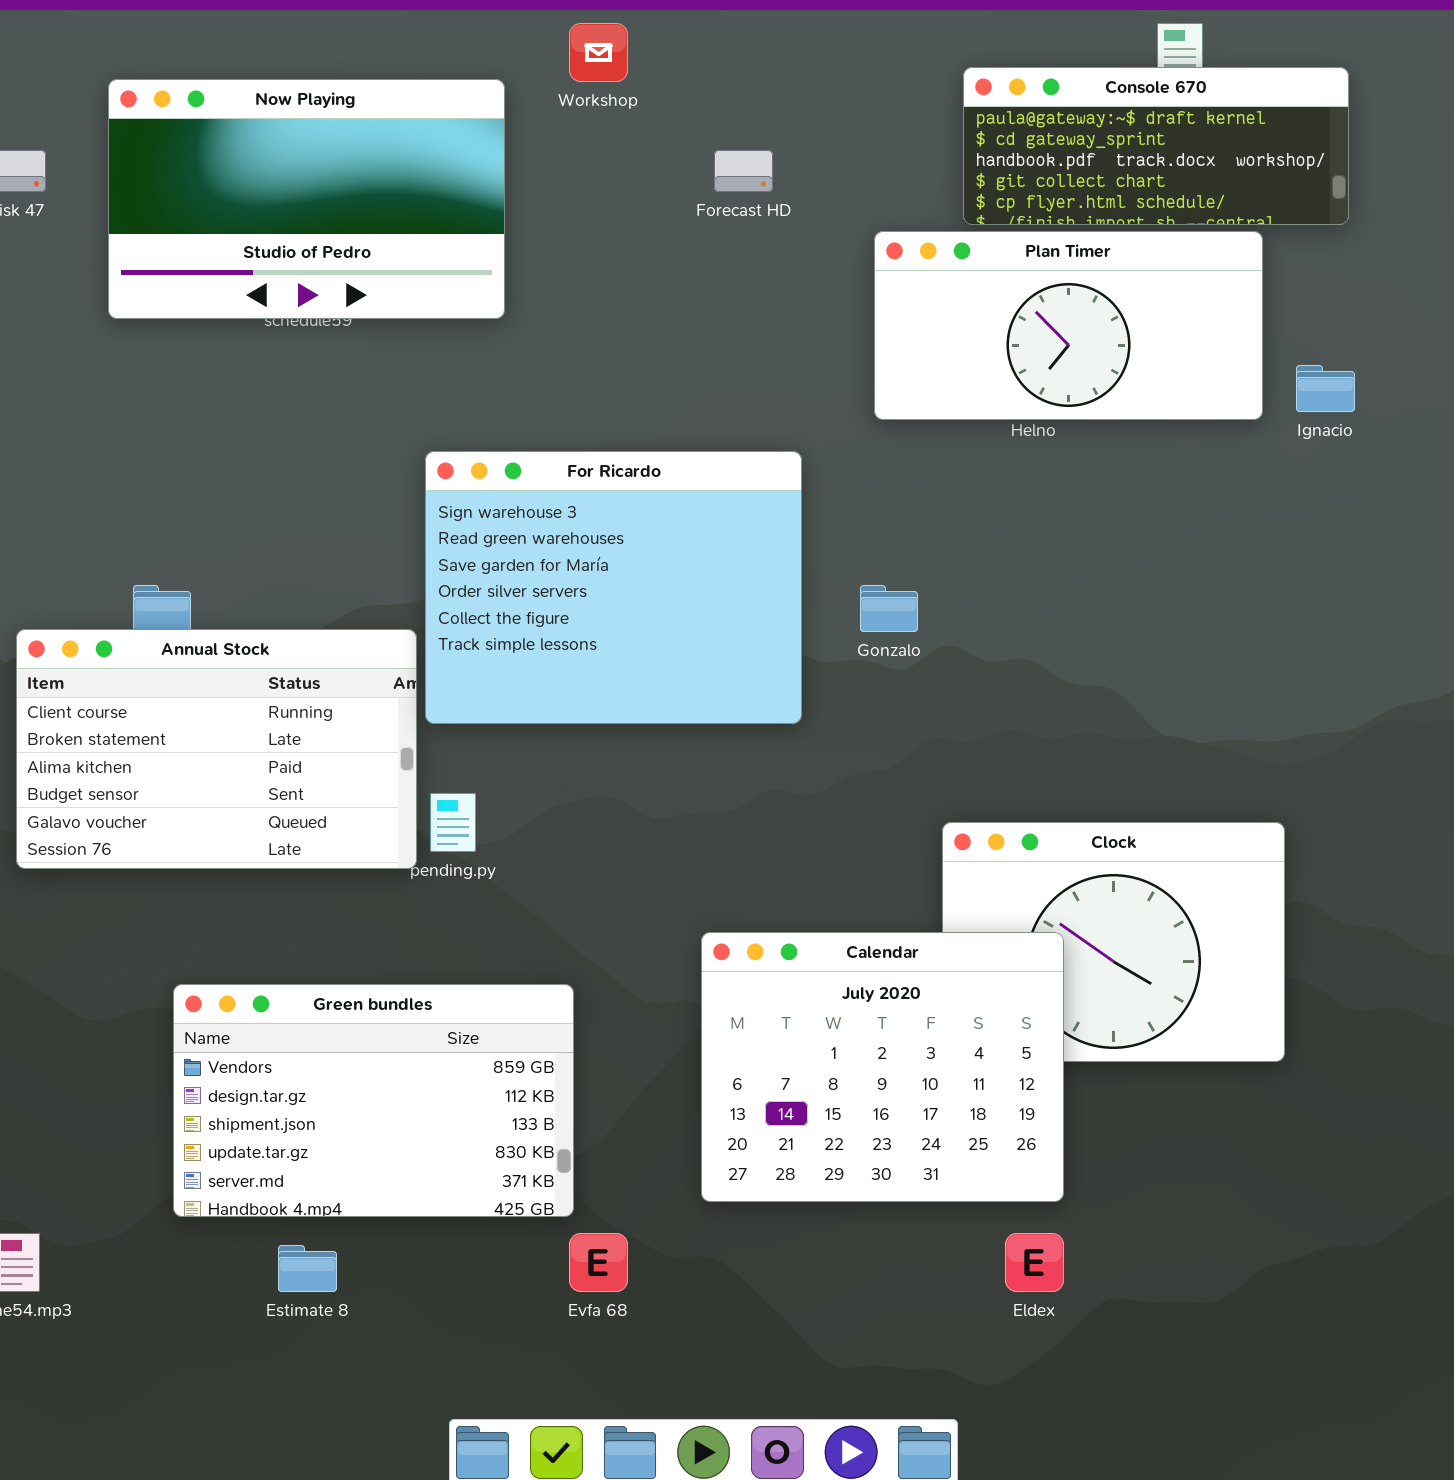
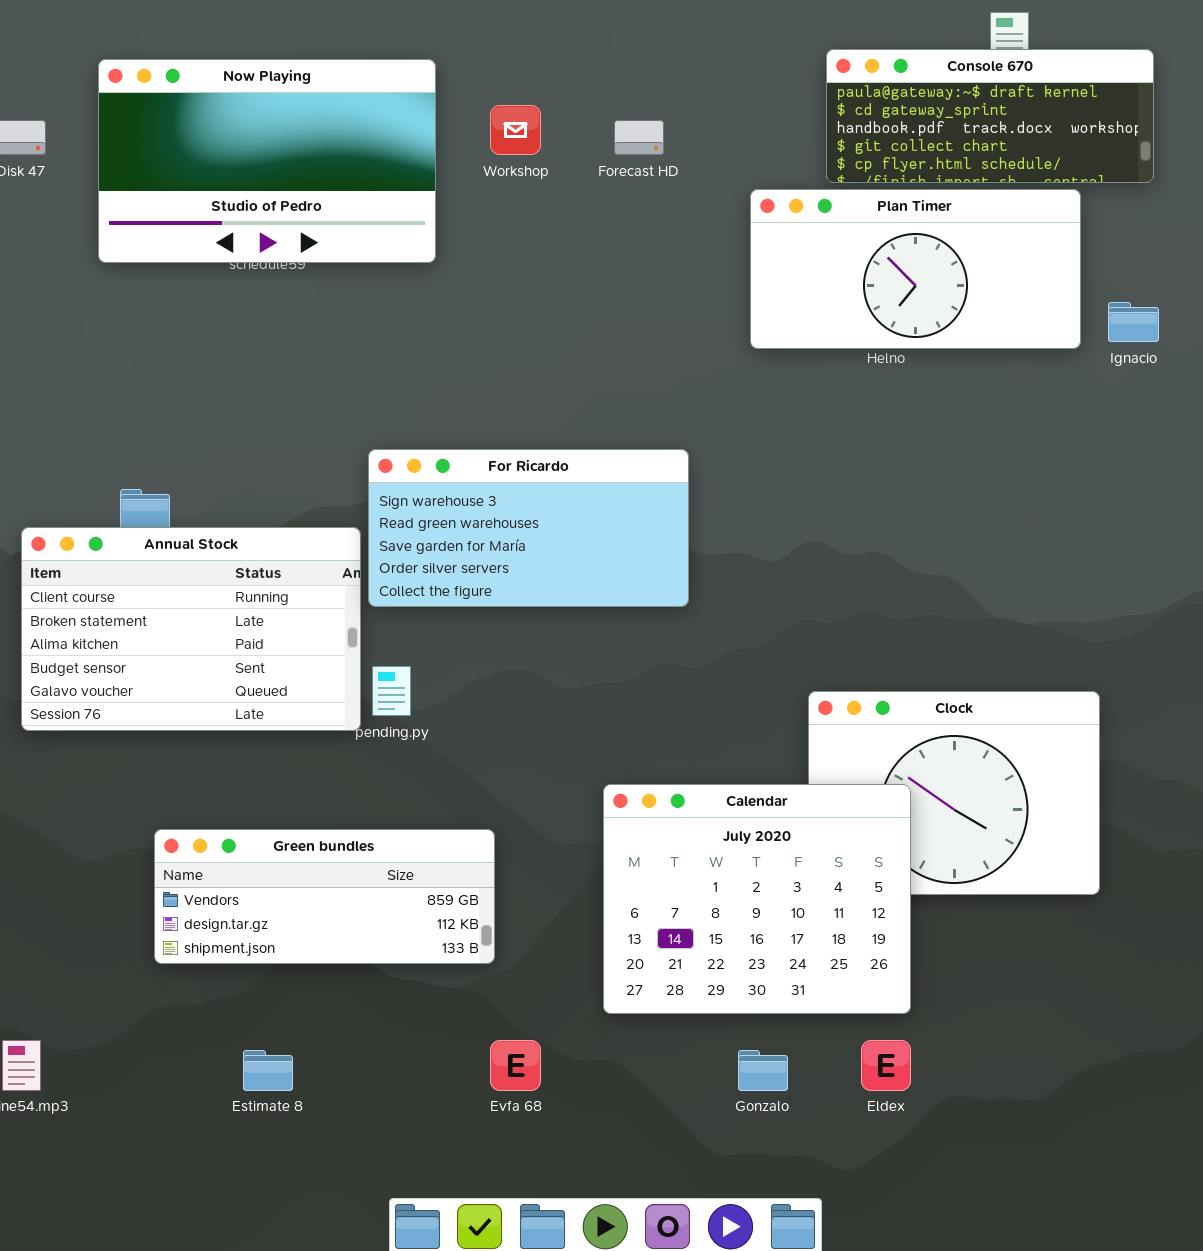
Workshop: [569,23,628,82] -> [490,105,541,155], moved
For Ricardo: [425,451,802,724] -> [368,449,689,607], resized
Gonzalo: [860,585,918,632] -> [738,1050,788,1091], moved
Green bundles: [173,984,574,1217] -> [154,829,495,964], resized

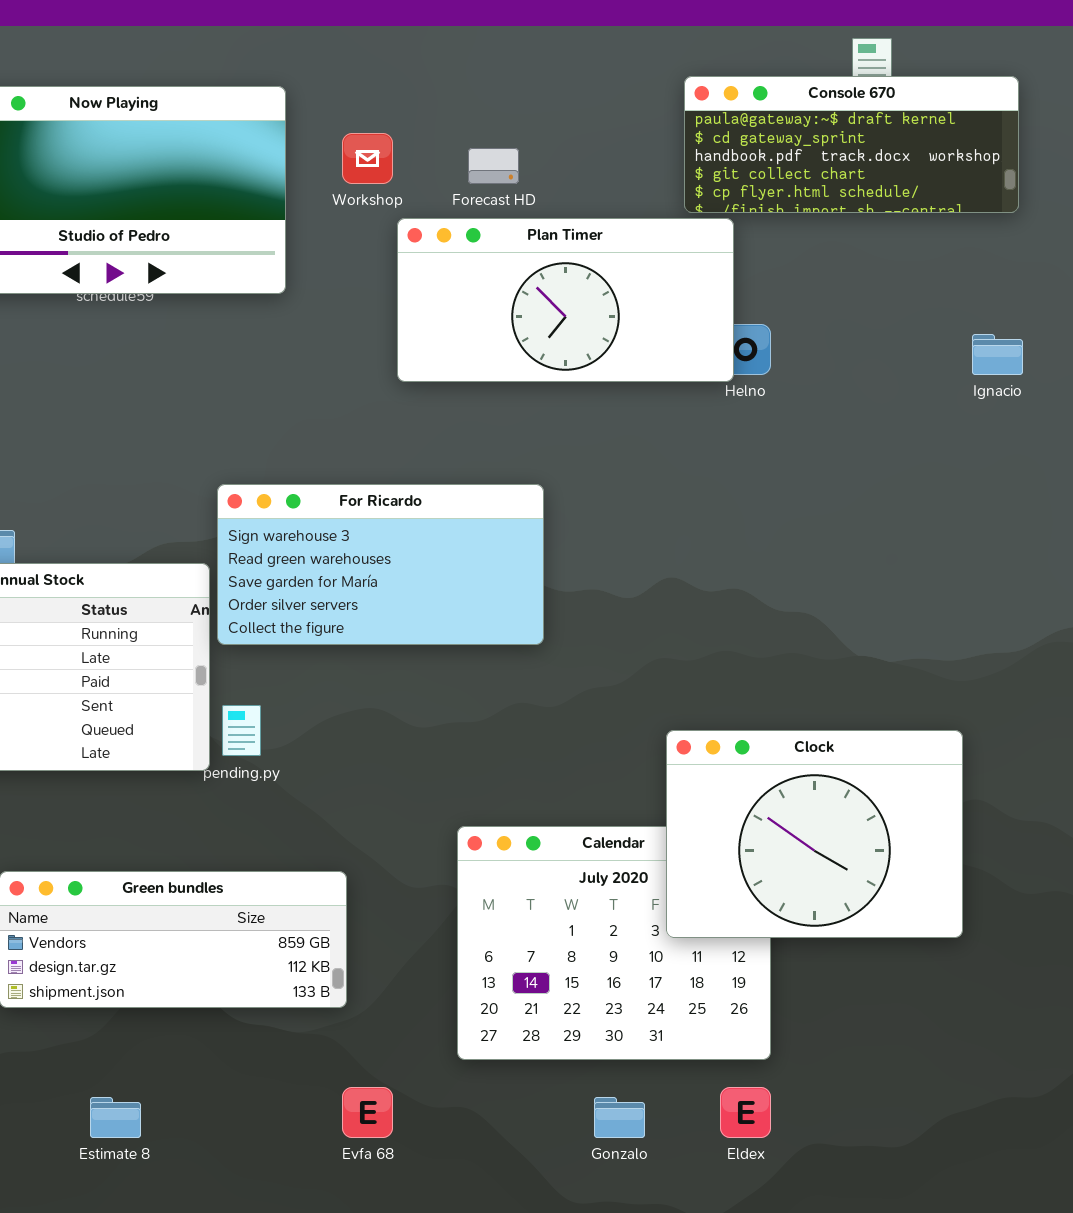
Plan Timer: [750,189,1081,349] -> [397,218,734,382], moved
Clock: [808,691,1100,895] -> [666,730,963,938], raised

